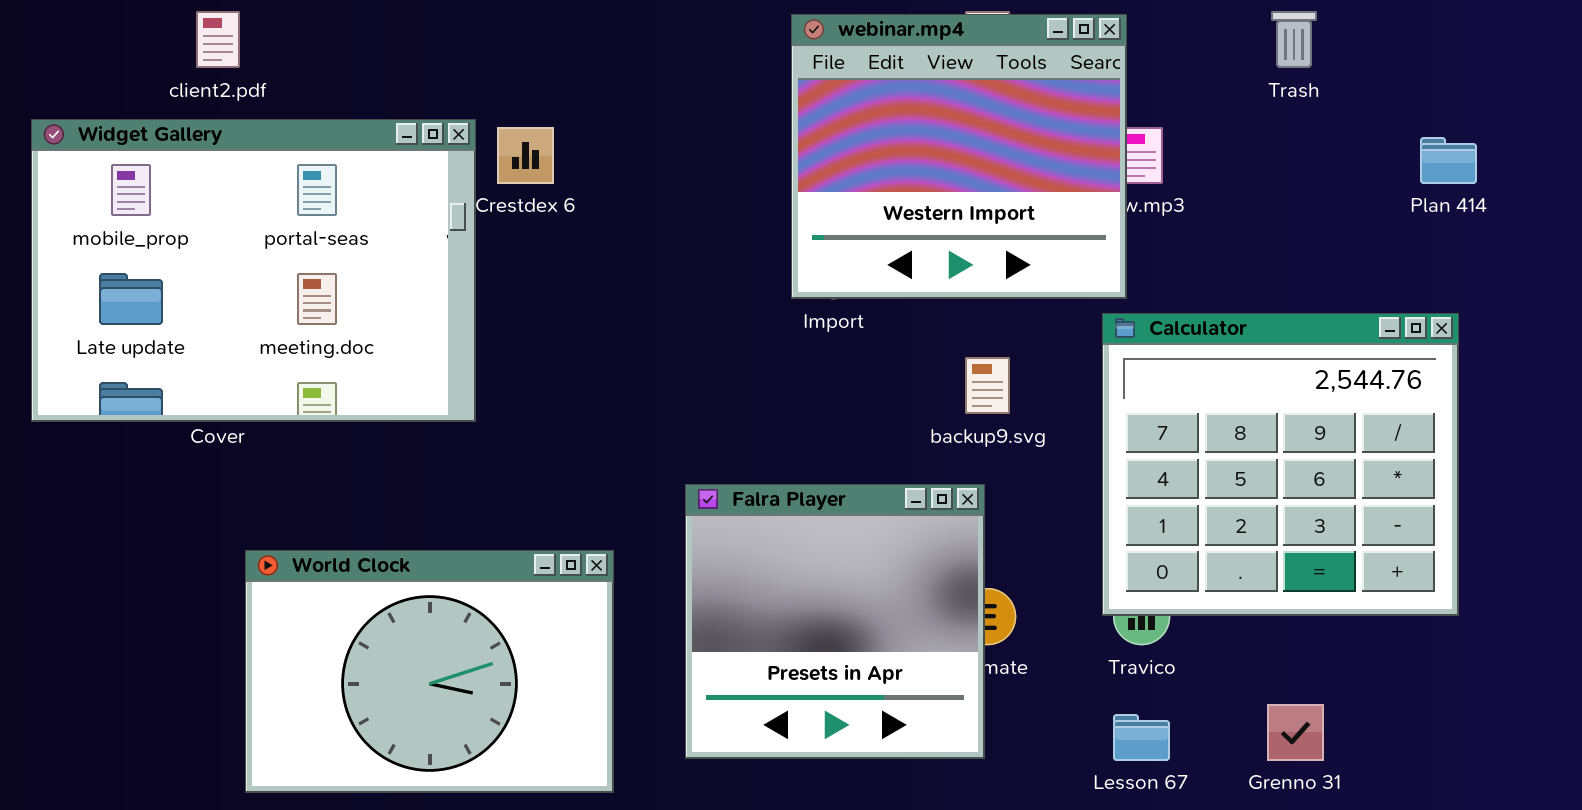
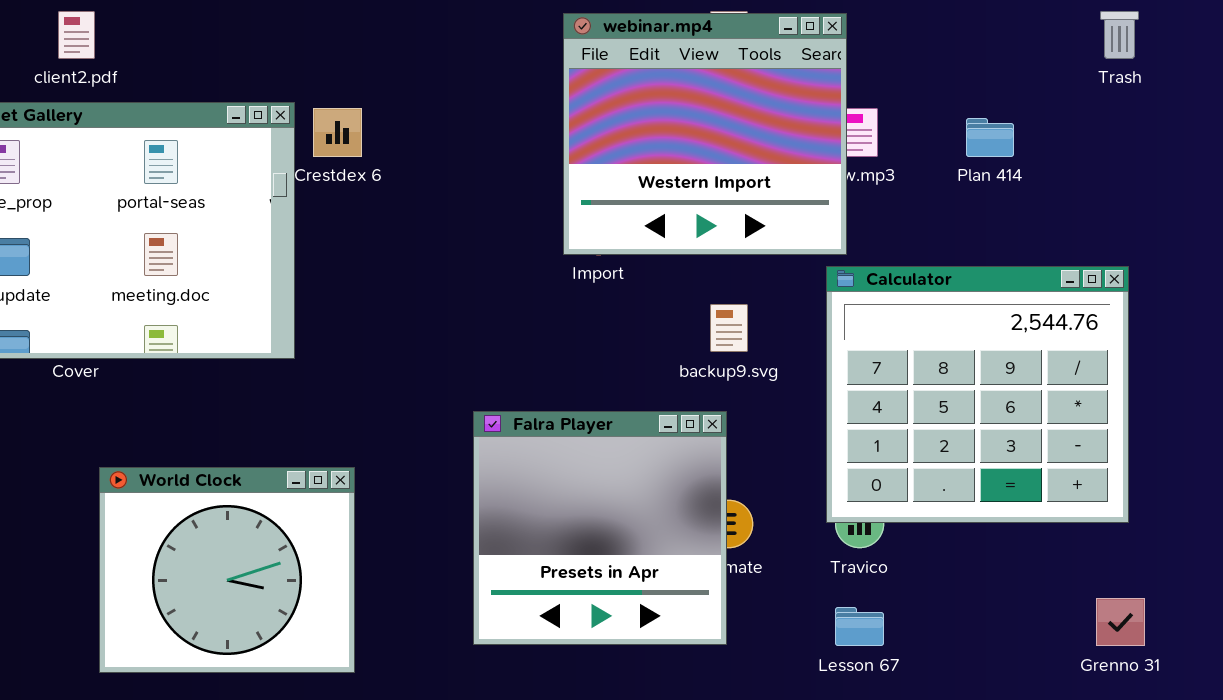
Trash: [1271,11,1317,68] -> [1100,11,1139,59], moved
Plan 414: [1420,137,1477,184] -> [966,118,1014,157], moved
World Clock: [245,550,614,793] -> [99,467,355,673], resized
Grenno 31: [1267,704,1324,761] -> [1096,598,1145,646], moved

